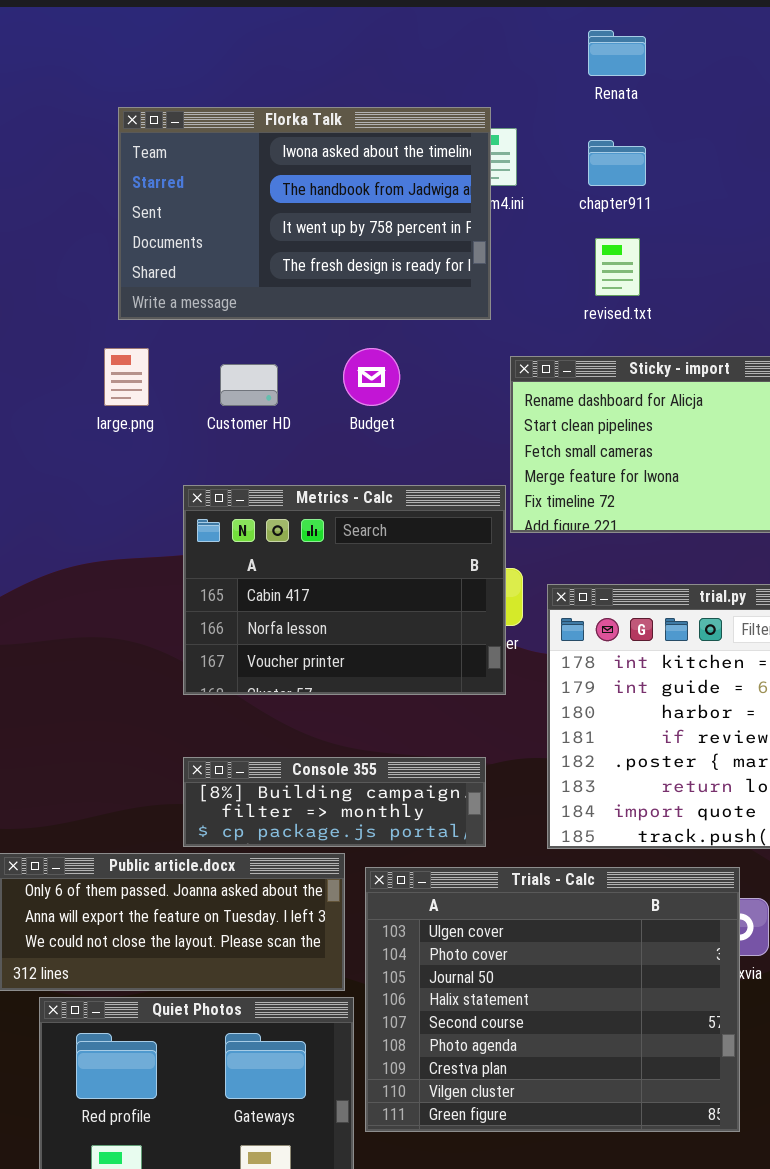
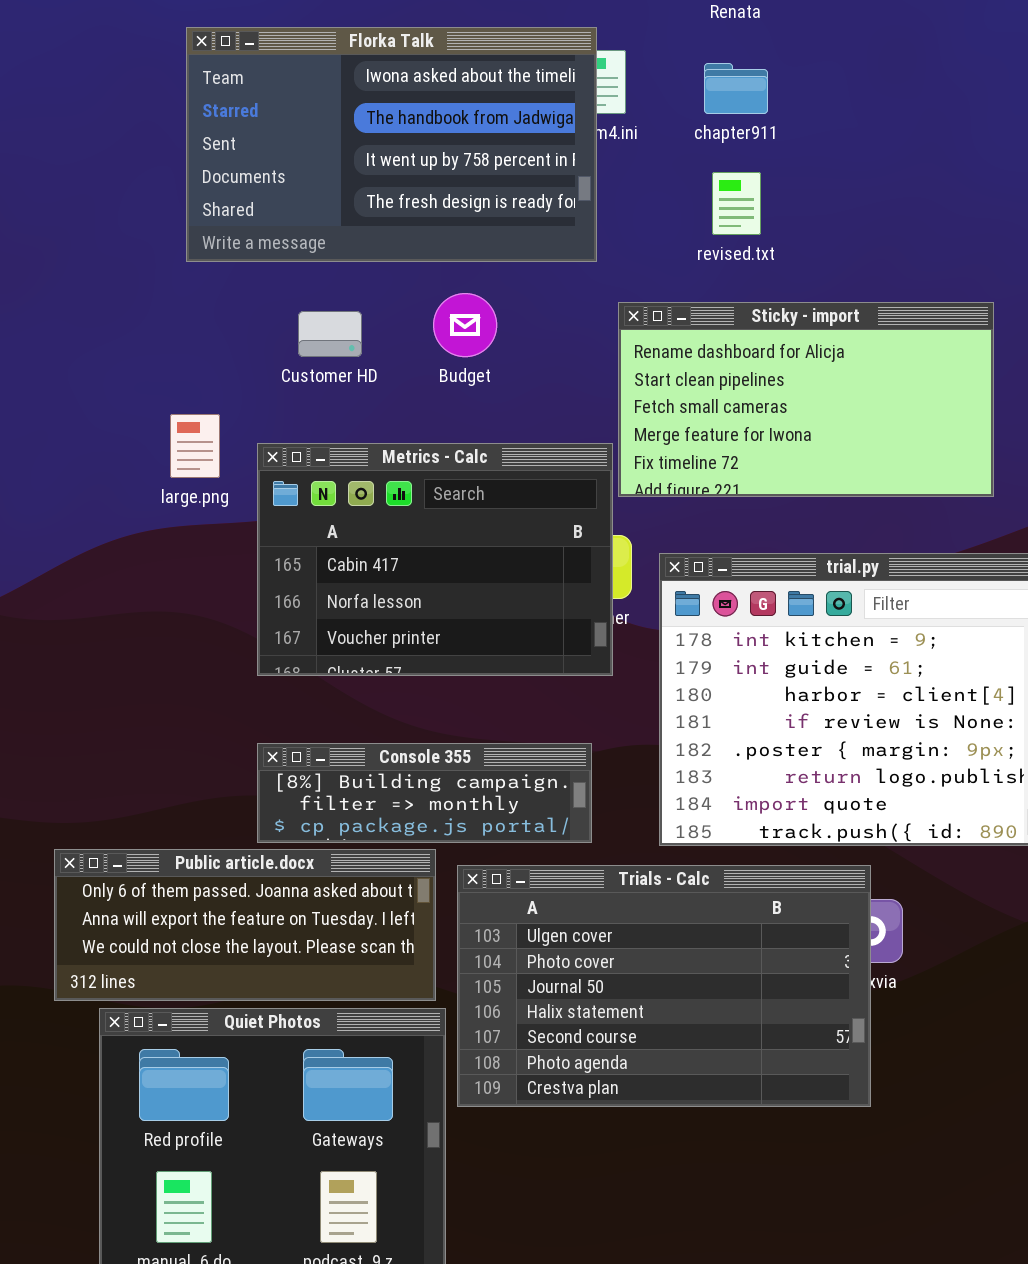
large.png: [104,348,149,406] -> [170,414,220,478], moved
Trials - Calc: [365,867,740,1132] -> [457,865,871,1107], resized

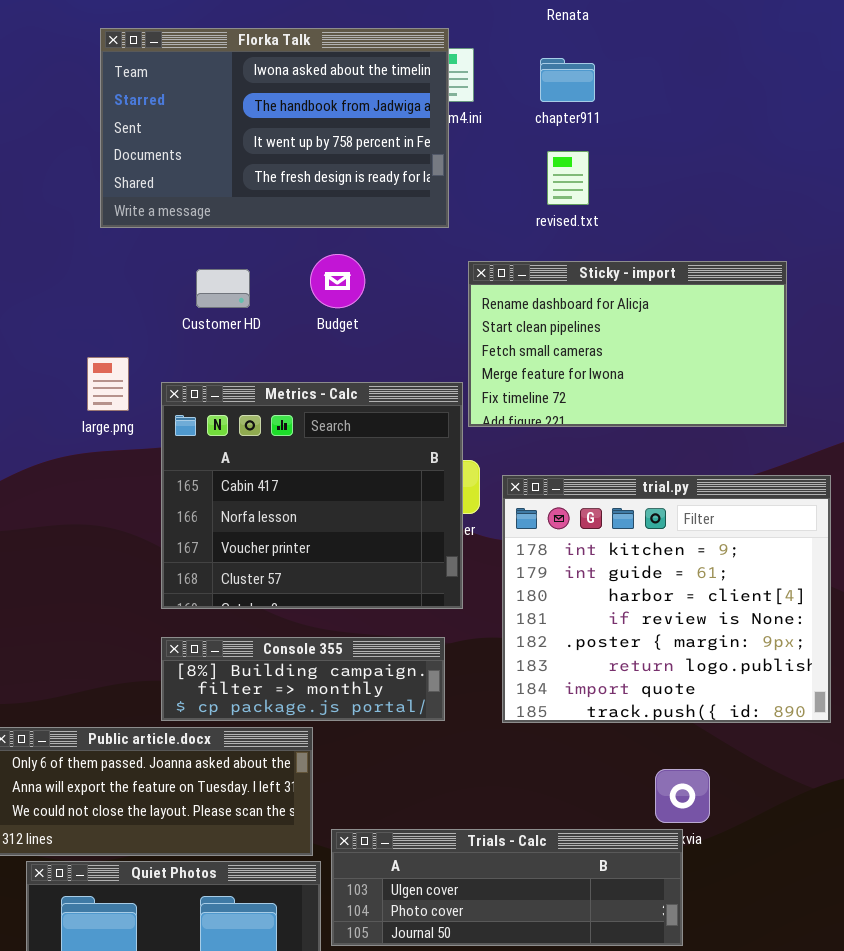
Metrics - Calc: [257,443,613,676] -> [161,382,463,609], resized
Trials - Calc: [457,865,871,1107] -> [331,829,683,946], resized

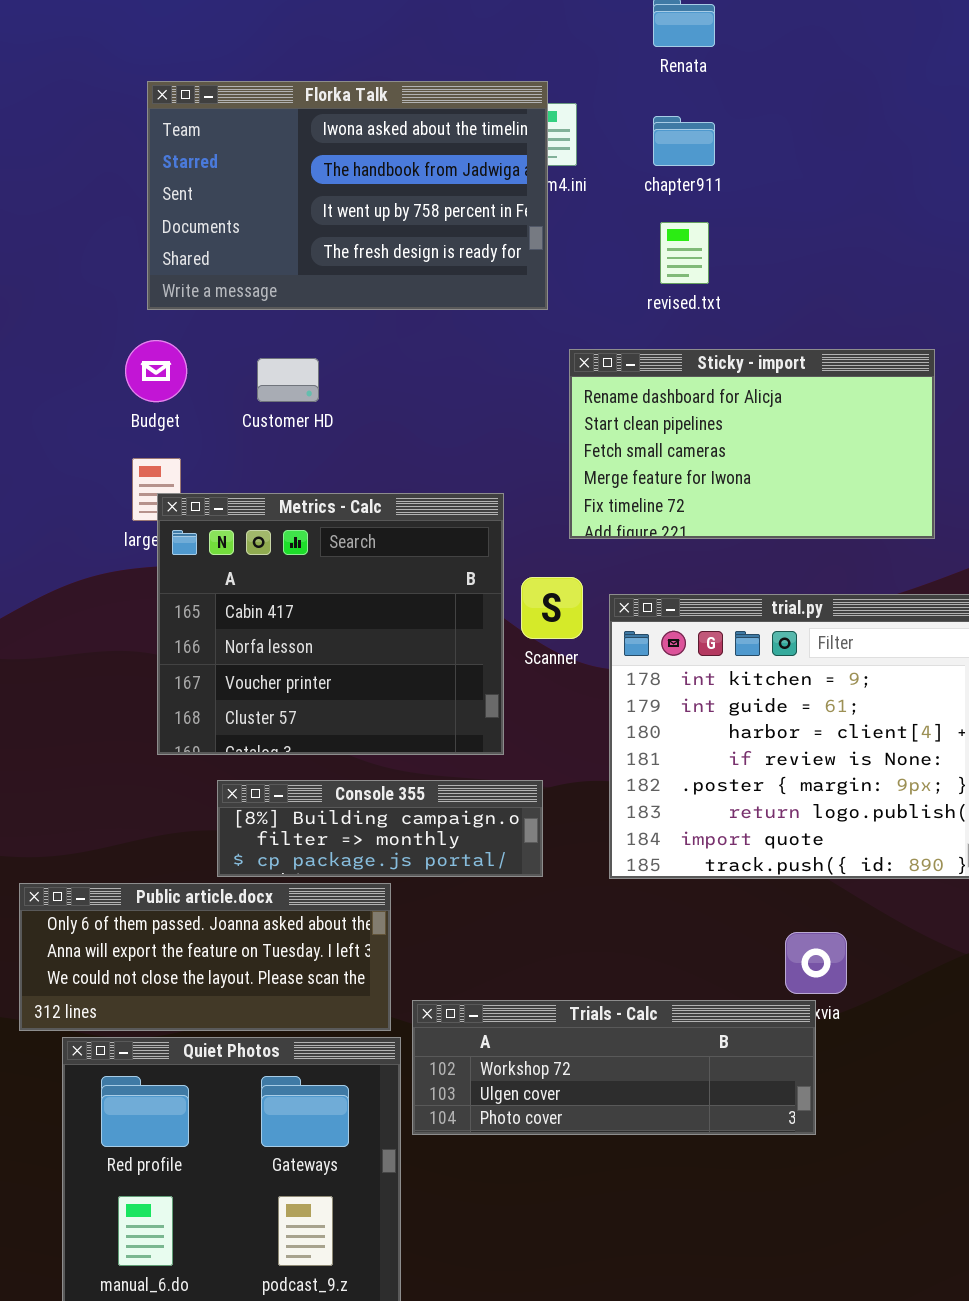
Budget: [310,254,365,308] -> [125,340,187,402], moved
Metrics - Calc: [161,382,463,609] -> [157,493,504,755], moved
Trials - Calc: [331,829,683,946] -> [412,1000,816,1135], scrolled up 1 row

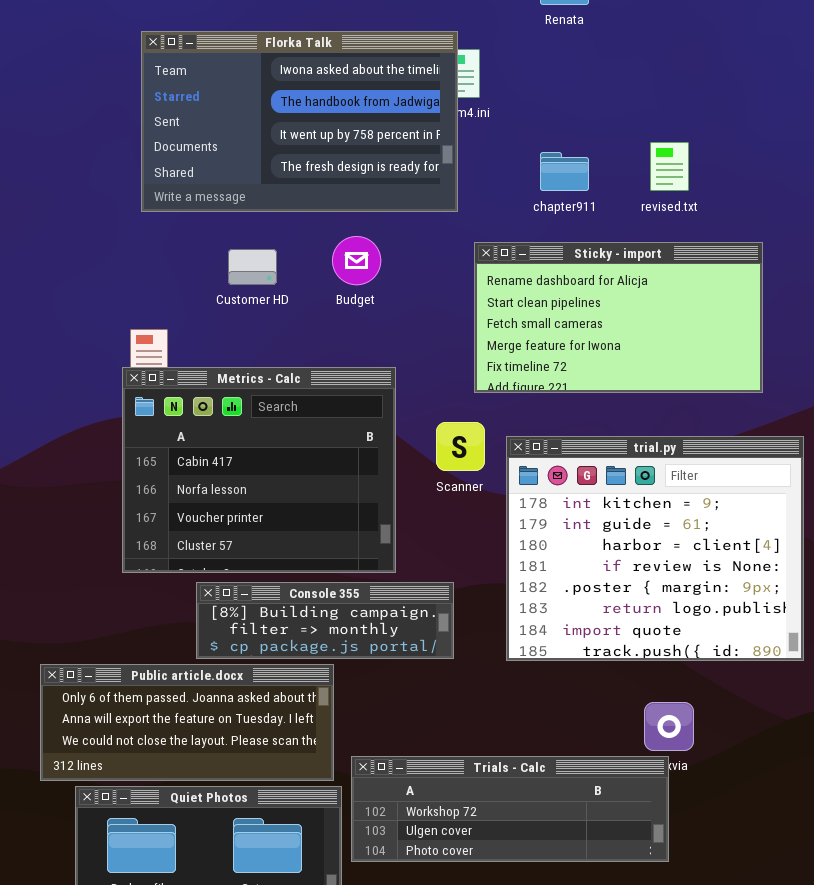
chapter911: [653,116,715,166] -> [540,152,589,191], moved
revised.txt: [660,222,709,284] -> [650,142,689,191], moved
Budget: [125,340,187,402] -> [332,236,381,285], moved
Metrics - Calc: [157,493,504,755] -> [122,367,396,573], moved

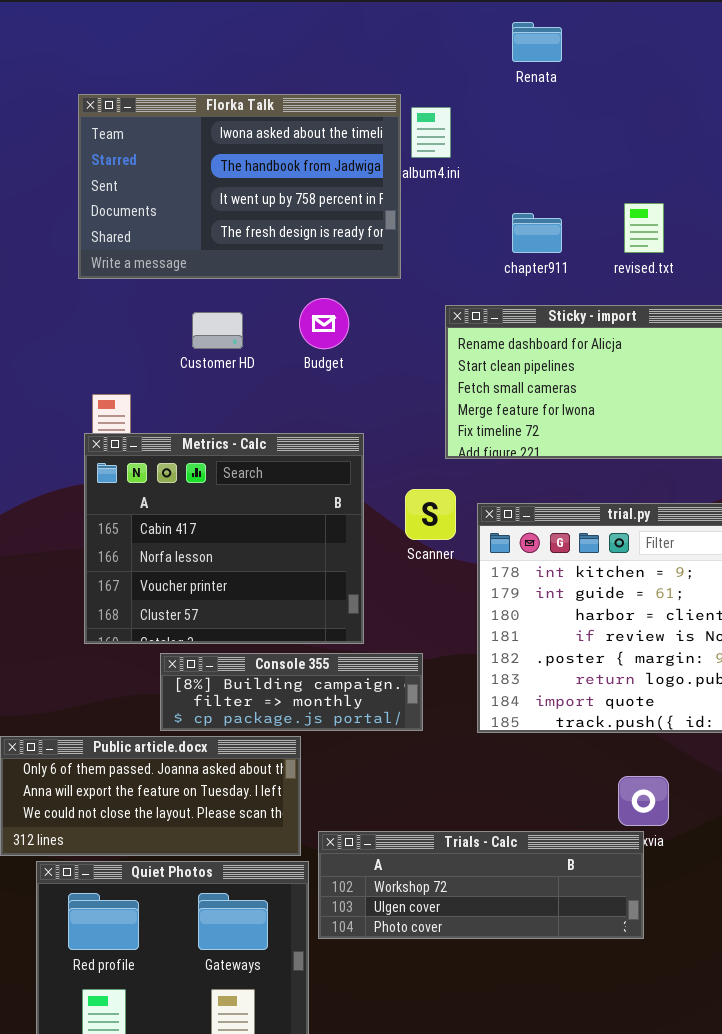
Florka Talk: [141,31,458,212] -> [78,94,401,279], moved

